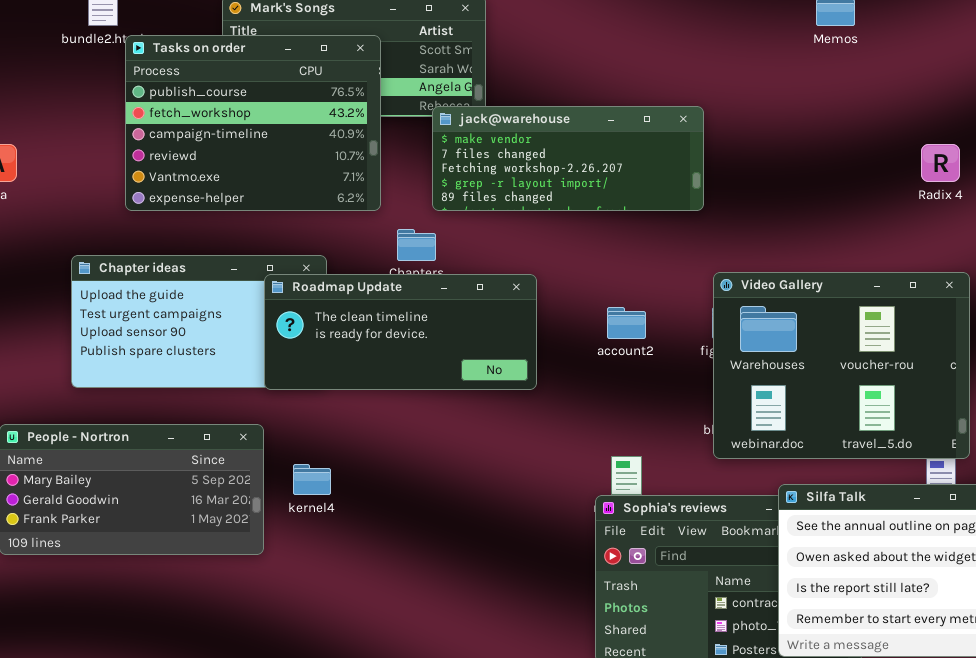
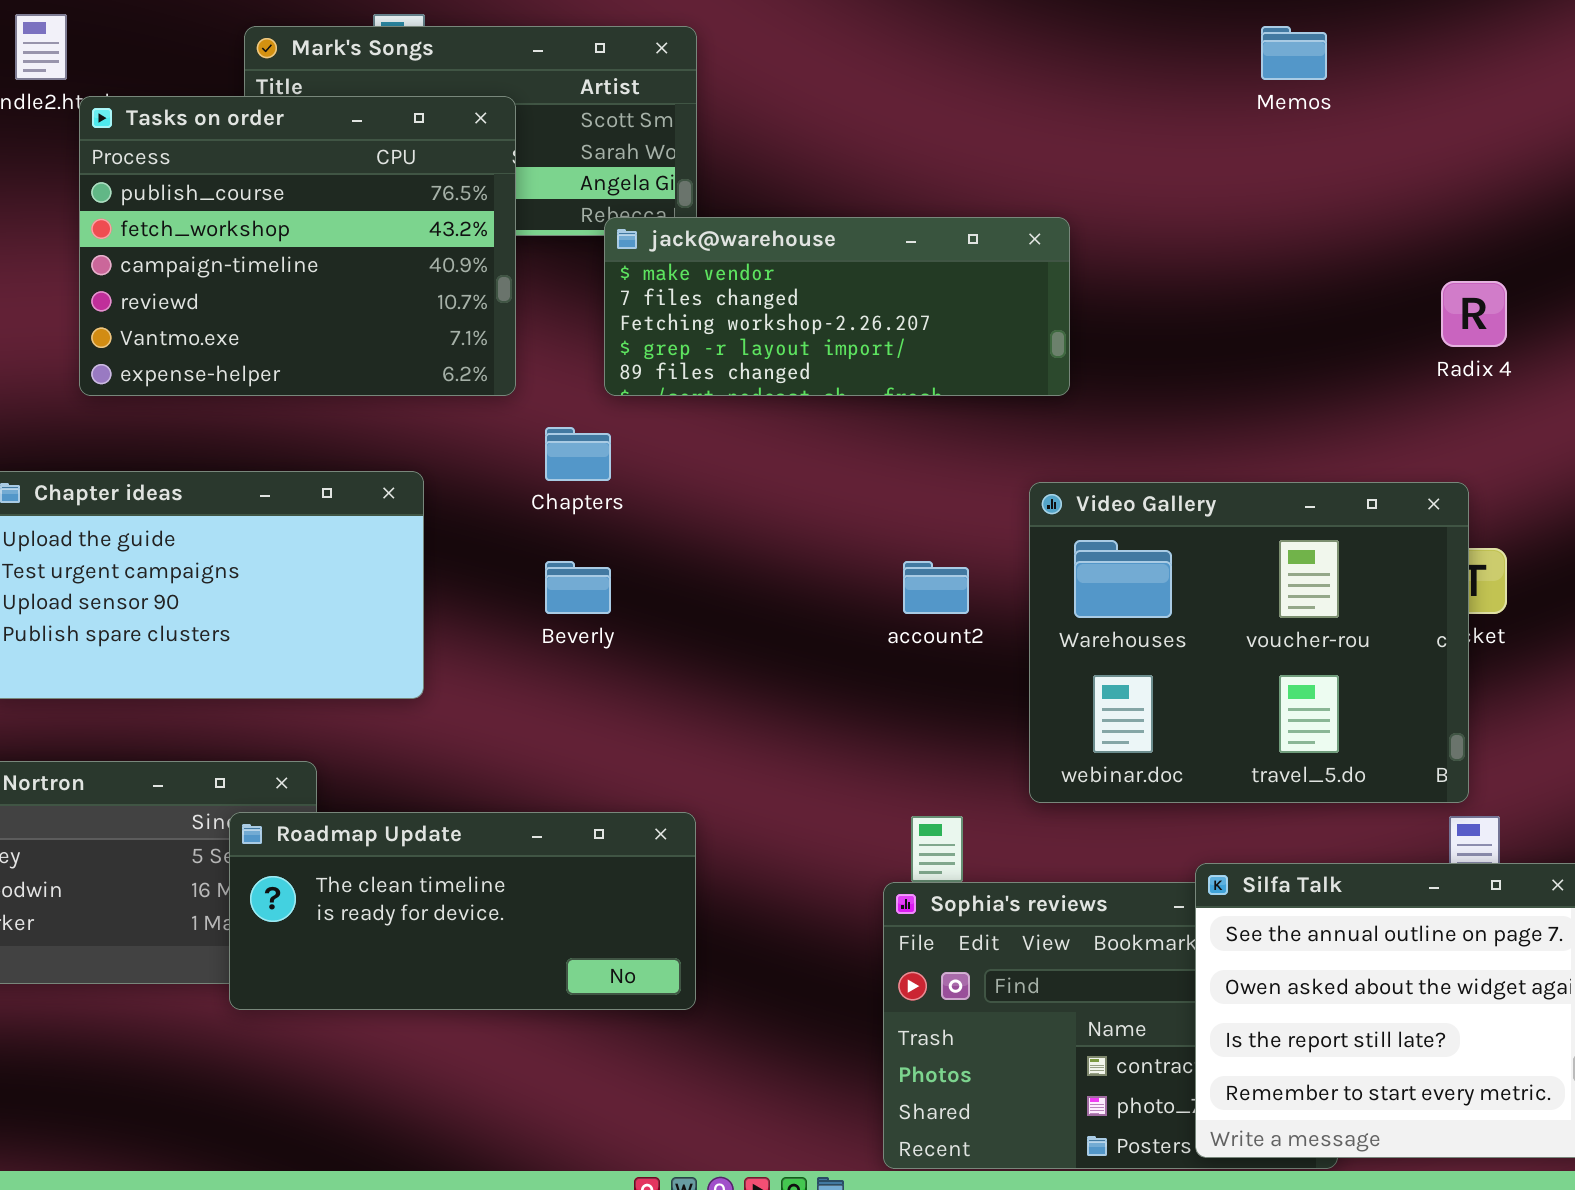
Video Gallery: [713,272,970,459] -> [1029,482,1469,803], moved
Roadmap Update: [264,274,537,390] -> [229,812,696,1010], moved

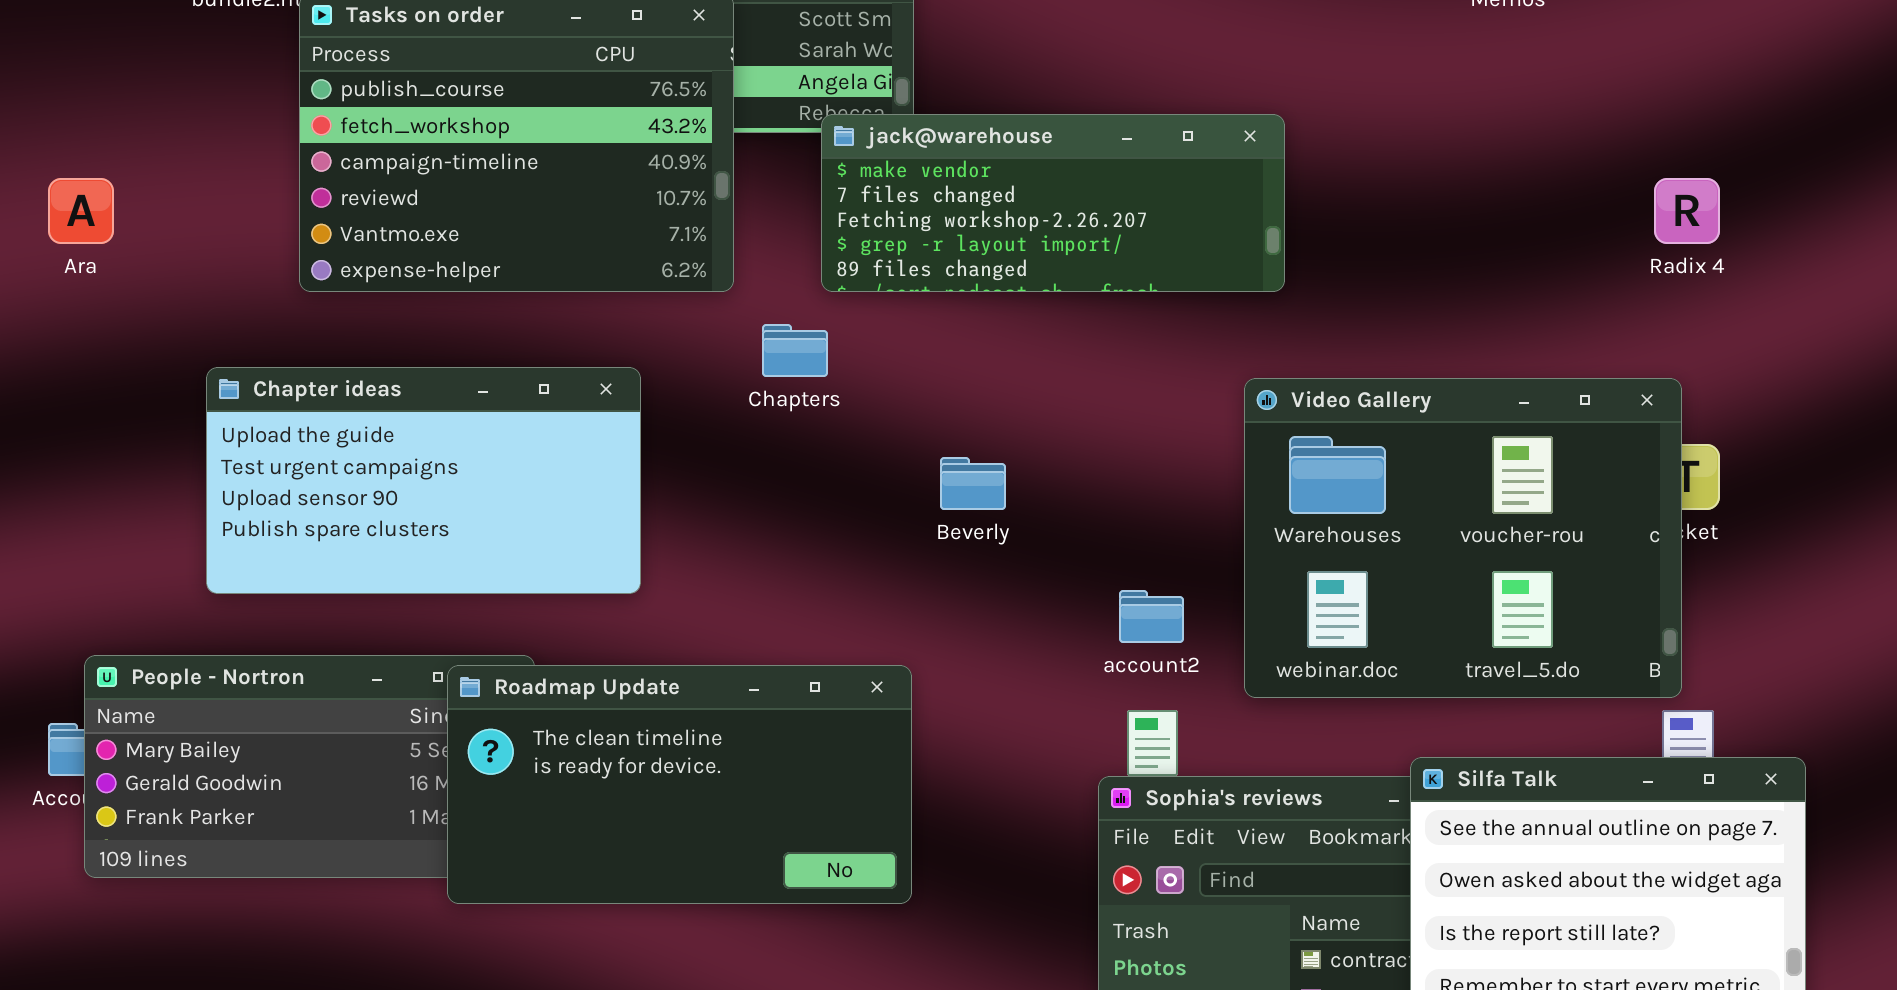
Beverly: [545,561,611,614] -> [940,457,1006,510], moved
account2: [903,561,969,614] -> [1119,590,1184,643], moved
Roadmap Update: [229,812,696,1010] -> [447,665,912,904], resized

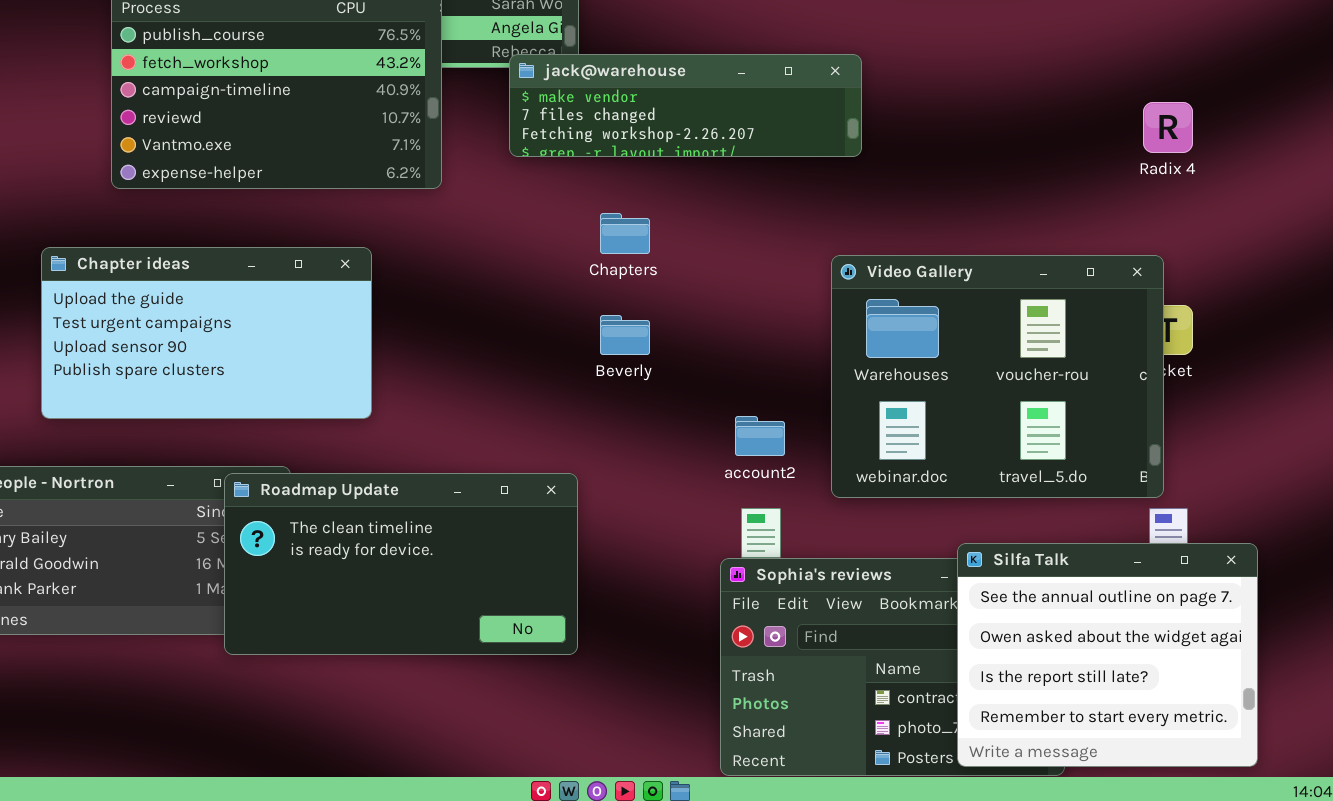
jack@warehouse: [821,114,1285,292] -> [509,54,862,157], resized
Chapters: [762,324,828,377] -> [600,213,650,254], moved

